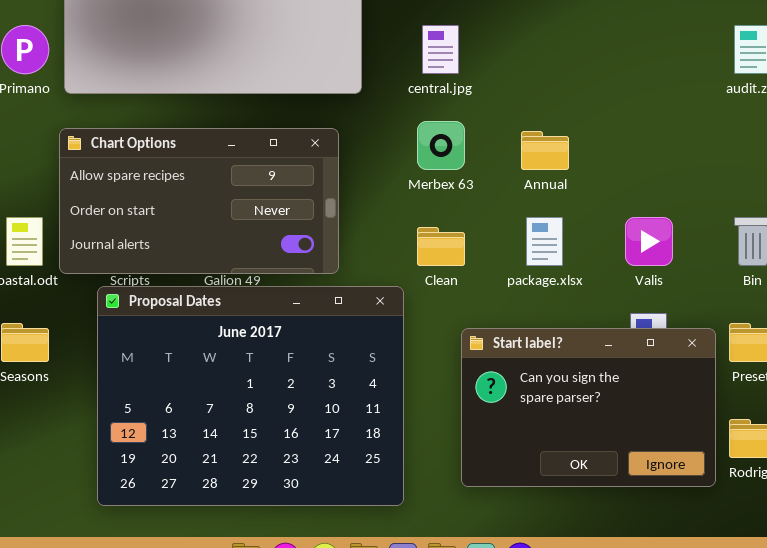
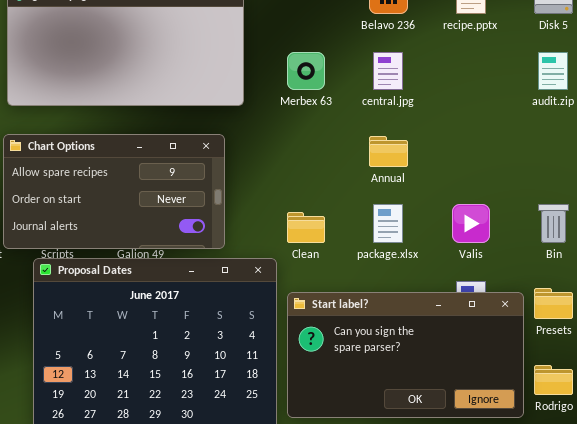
central.jpg: [422,25,459,74] -> [373,52,403,90], moved
Merbex 63: [417,121,465,170] -> [287,52,325,90], moved
Start label?: [461,328,716,487] -> [287,292,524,418], resized

